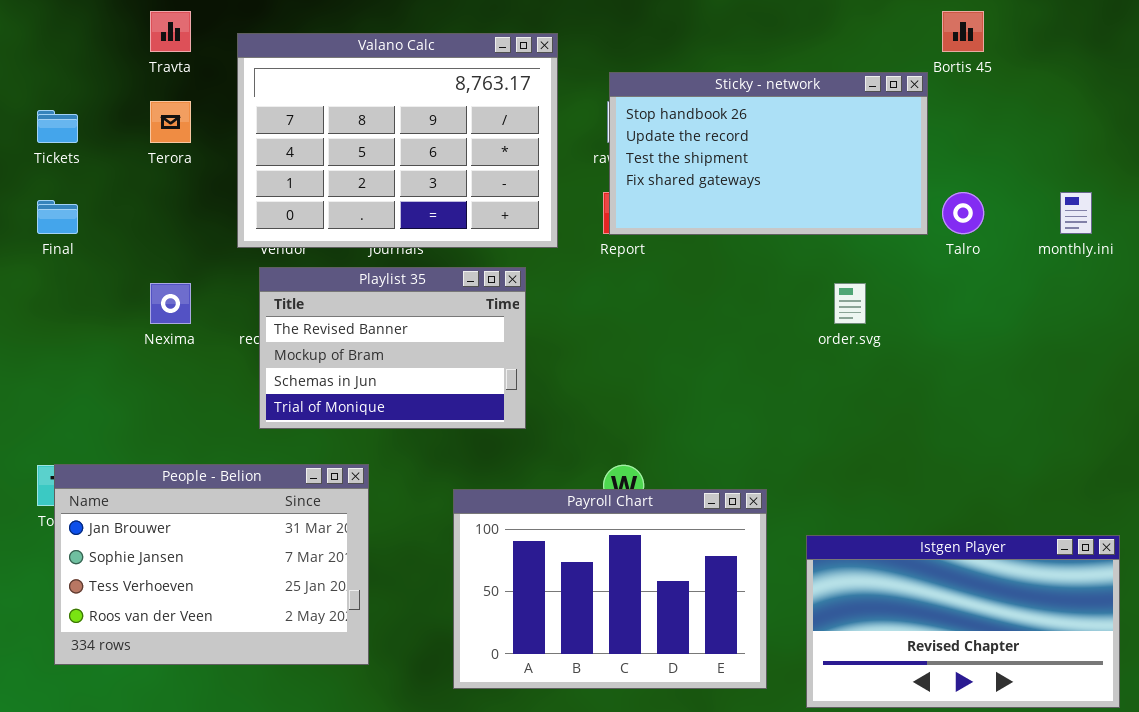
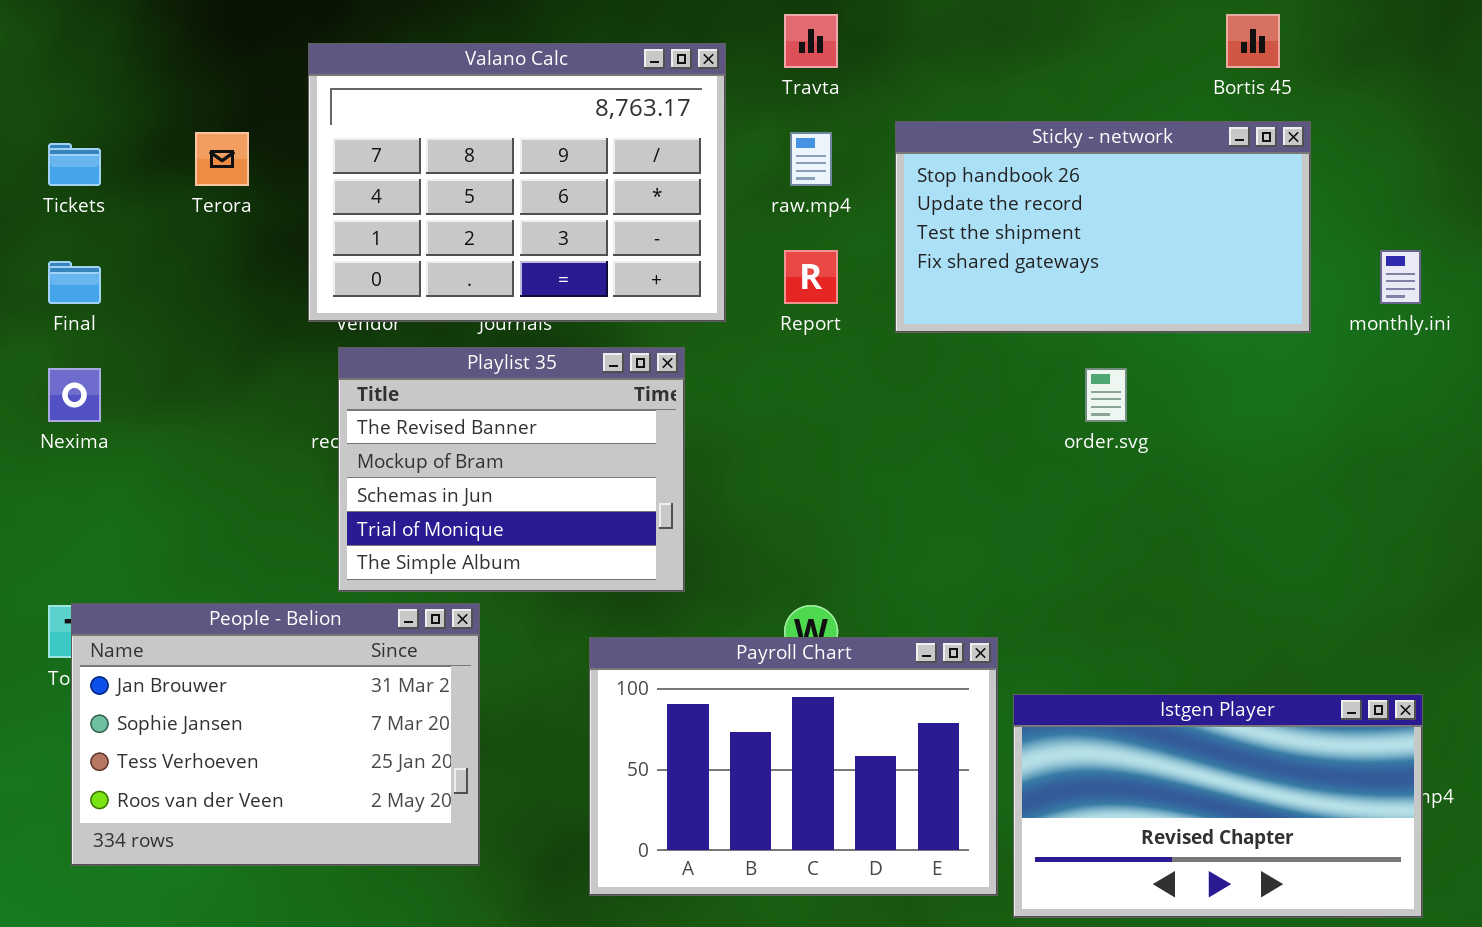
Travta: [150,11,191,52] -> [784,14,838,68], moved
Sticky - network: [609,72,928,235] -> [895,121,1311,333], moved
Playlist 35: [259,267,526,429] -> [338,347,685,592], resized
Nexima: [150,283,191,324] -> [48,368,101,422], moved
Istgen Player: [806,535,1120,708] -> [1013,694,1423,918], moved

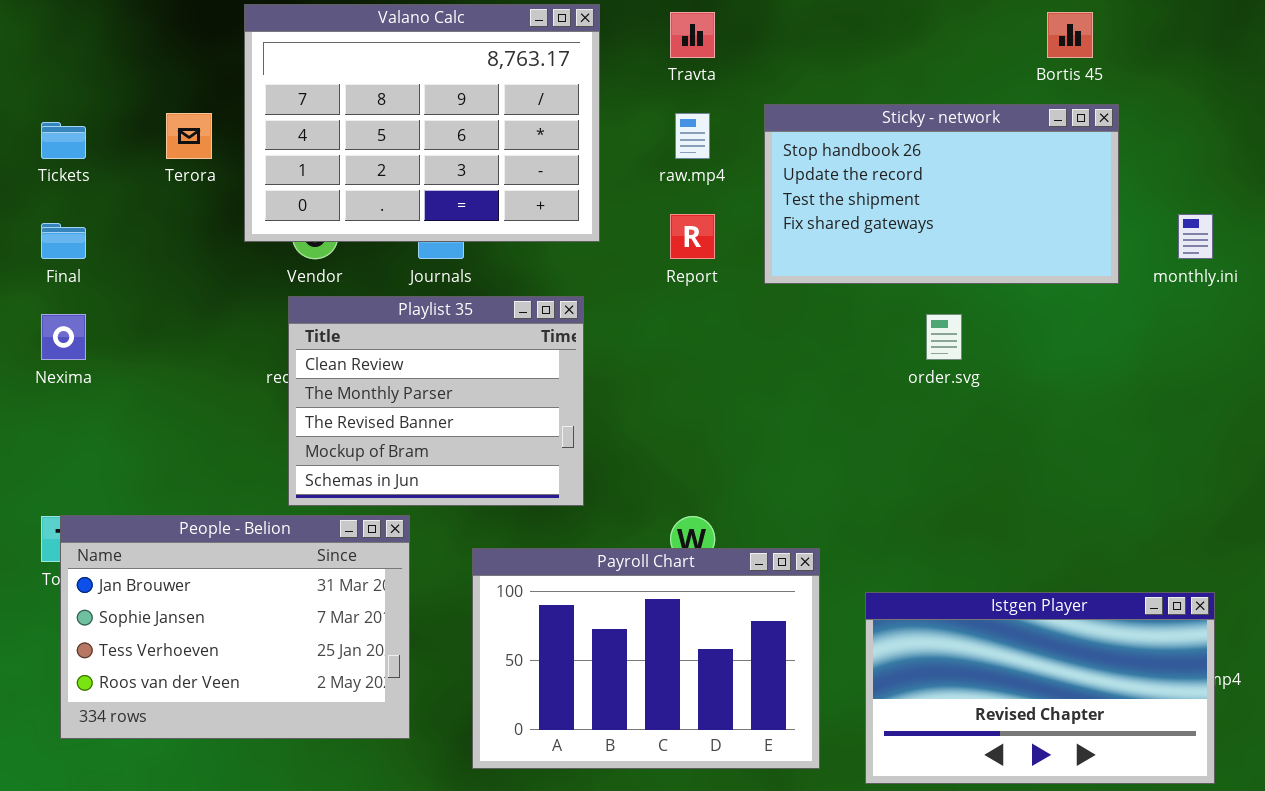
Valano Calc: [308,43,726,322] -> [244,4,600,242], moved
Playlist 35: [338,347,685,592] -> [288,296,584,506], scrolled up 2 rows
Payroll Chart: [589,637,998,896] -> [472,548,820,769], moved

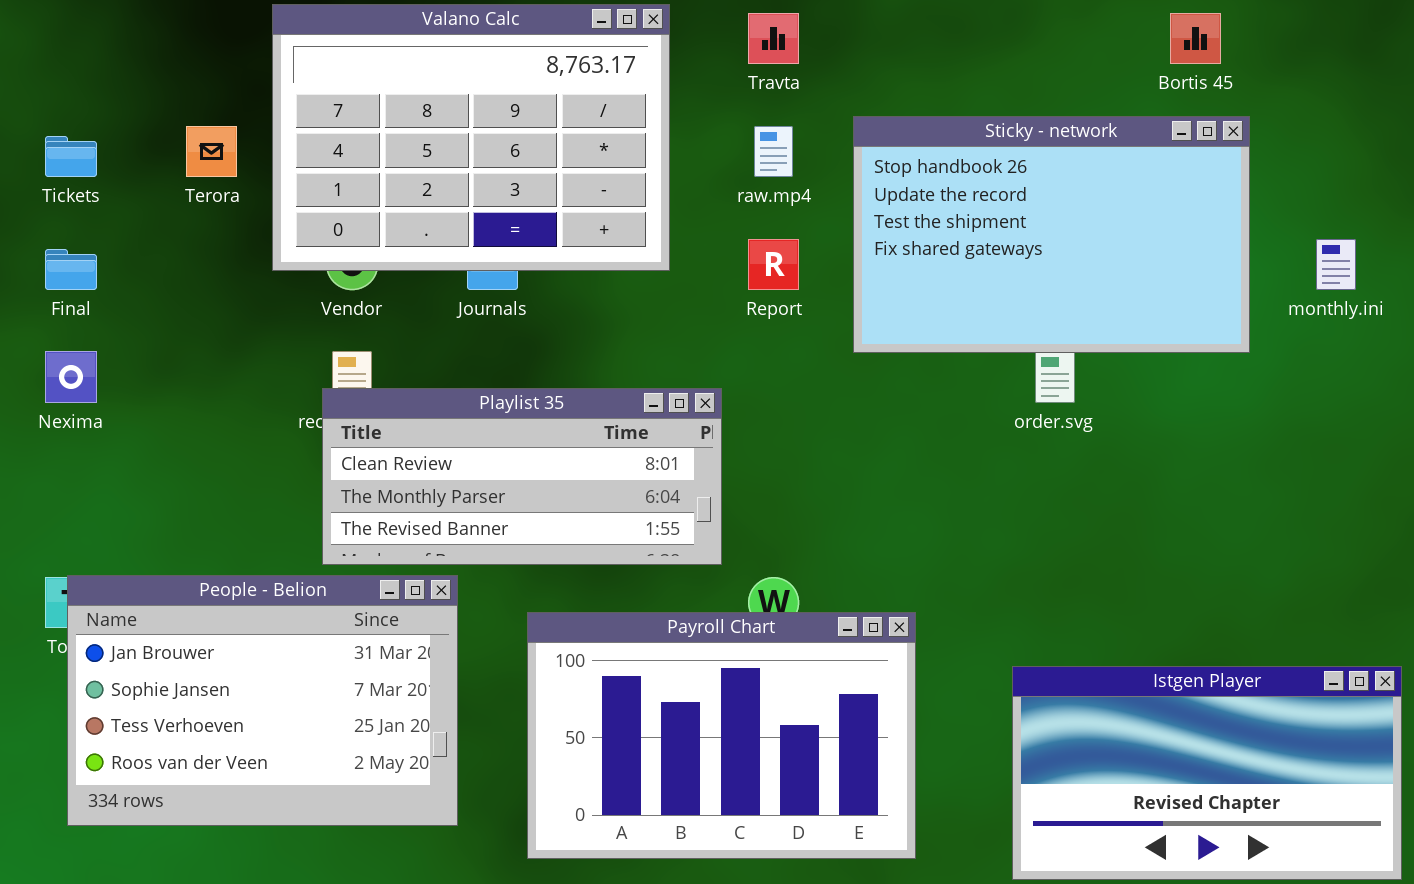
Sticky - network: [764,104,1119,284] -> [853,116,1250,353], resized
Playlist 35: [288,296,584,506] -> [322,388,722,565], resized
Istgen Player: [865,592,1215,784] -> [1012,666,1402,880], moved

